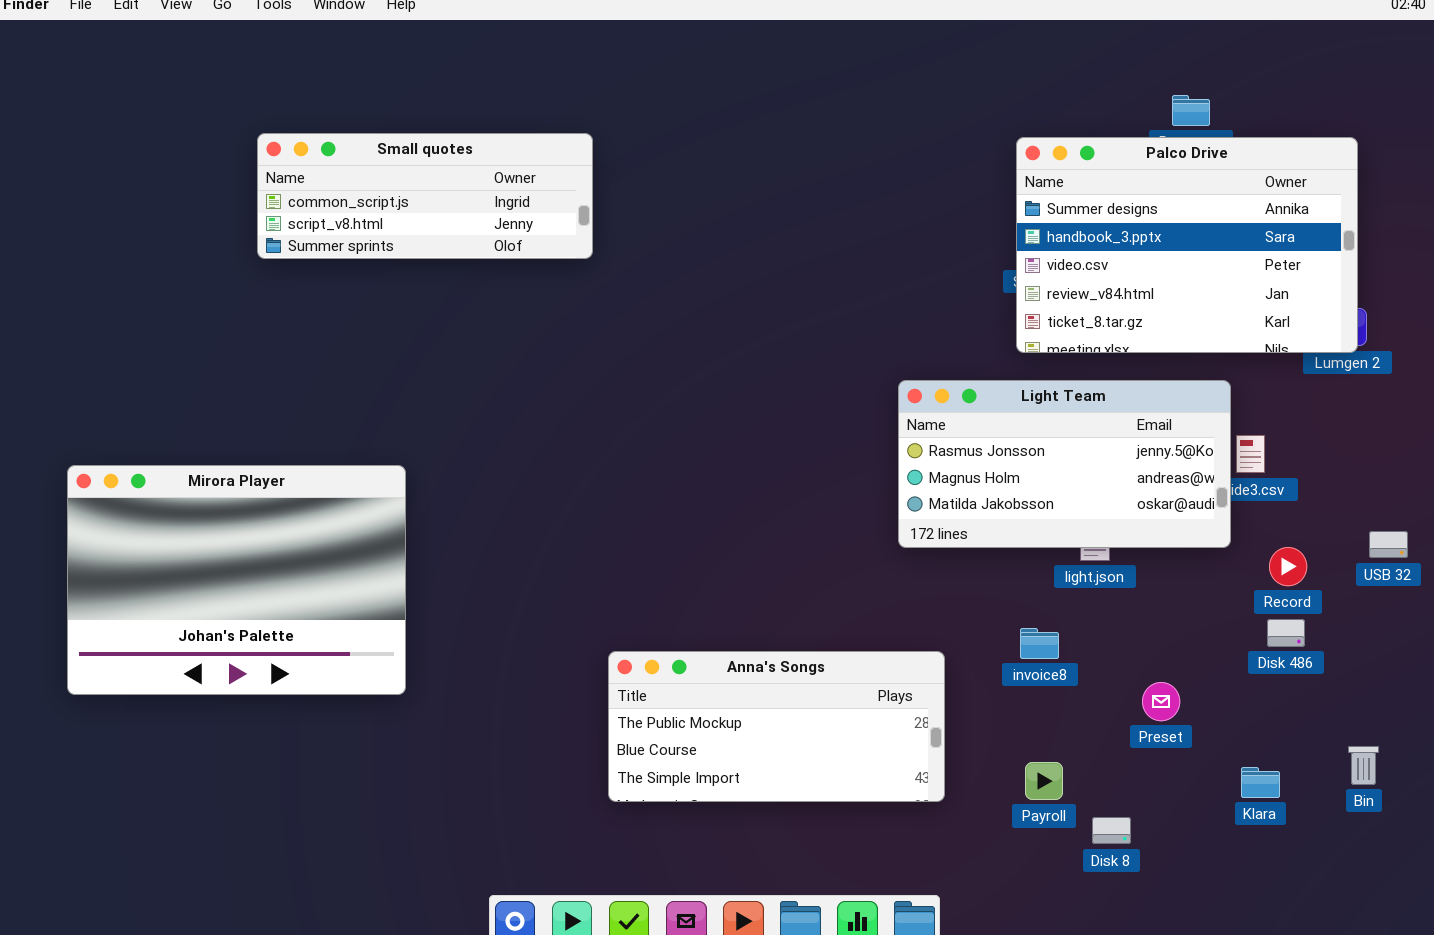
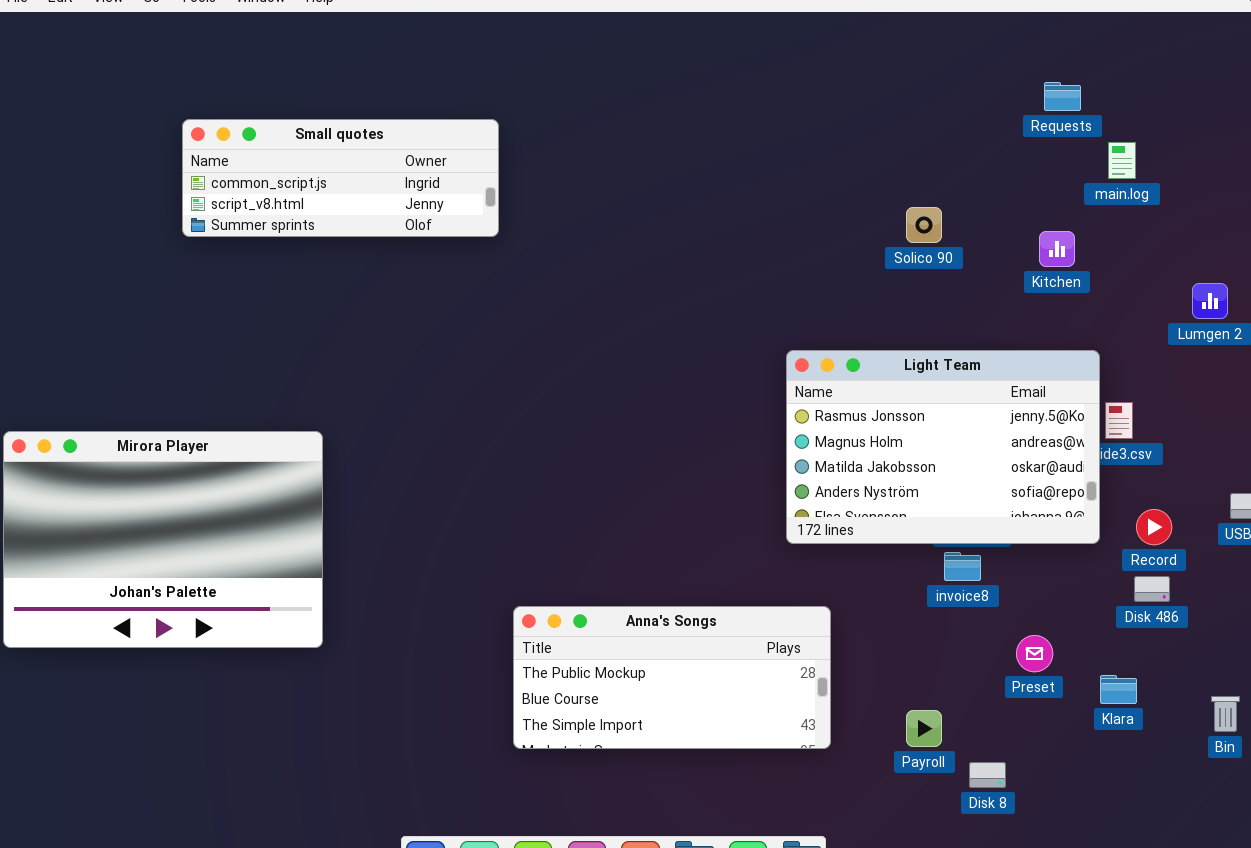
Palco Drive: [1016,137,1358,353] -> none, closed
Light Team: [898,380,1231,548] -> [786,350,1100,544], resized
invoice8: [1020,628,1059,659] -> [944,552,981,581], moved
Klara: [1241,767,1280,798] -> [1100,675,1137,704], moved

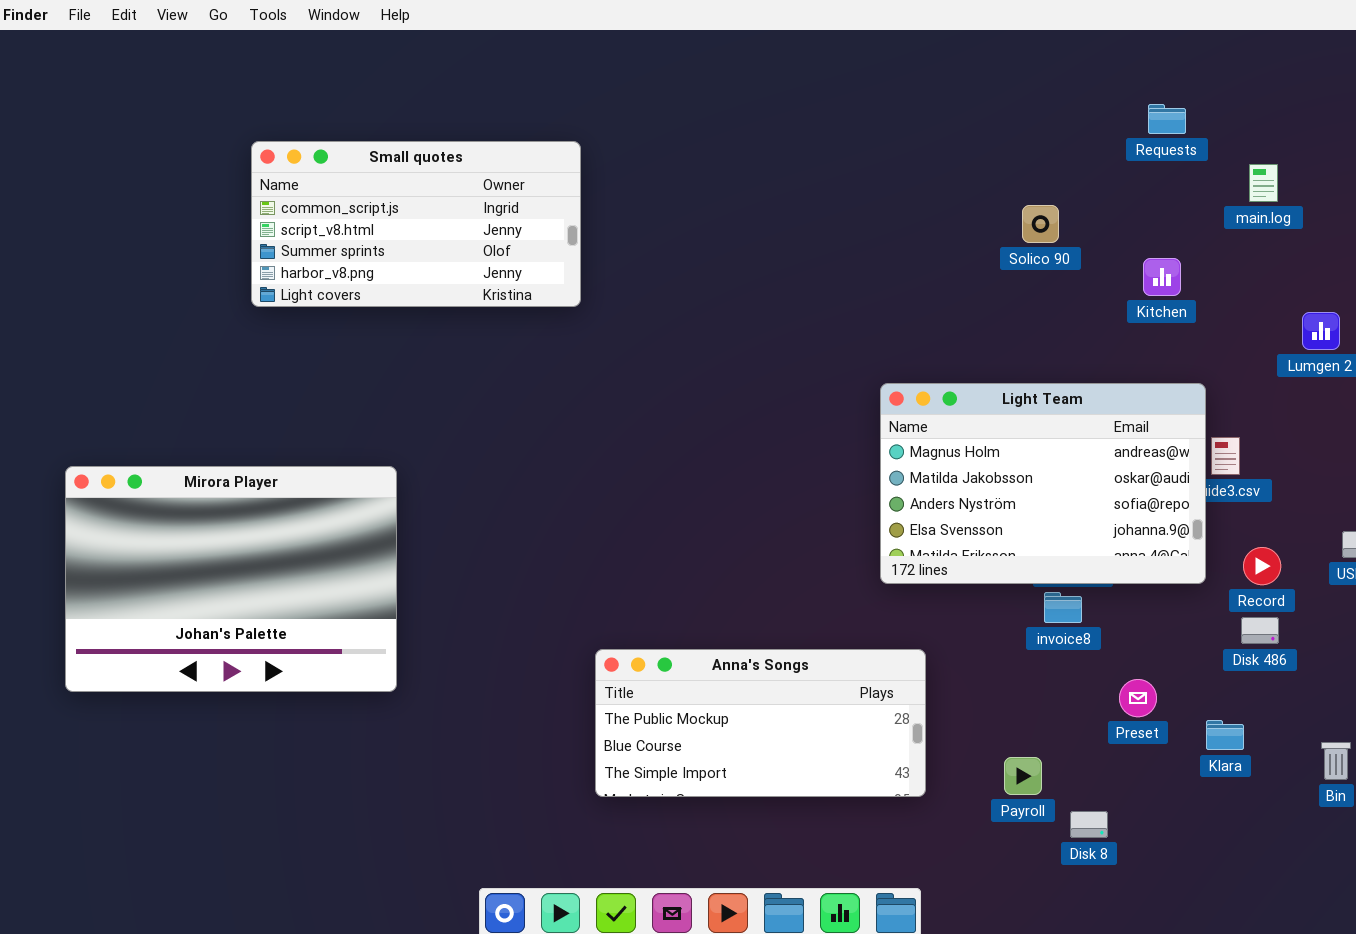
Small quotes: [182,119,499,237] -> [251,141,581,307], resized
main.log: [1108,142,1136,179] -> [1249,164,1278,202], moved
Solico 90: [906,207,942,243] -> [1022,205,1059,243], moved
Light Team: [786,350,1100,544] -> [880,383,1206,584], scrolled down 1 row

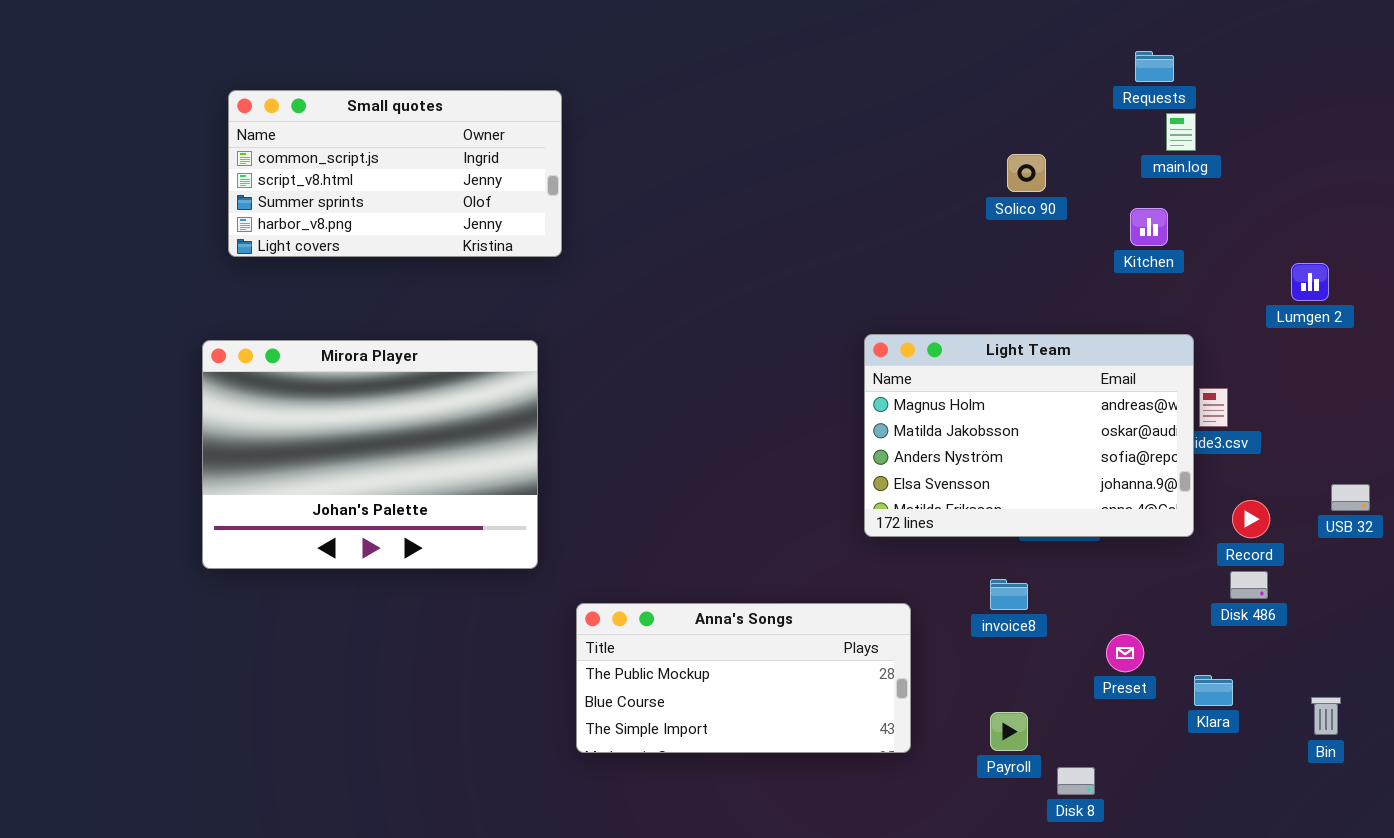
main.log: [1249,164,1278,202] -> [1166,113,1196,151], moved
Mirora Player: [65,466,397,692] -> [202,340,538,569], moved
invoice8: [1044,592,1082,623] -> [990,579,1028,610], moved

